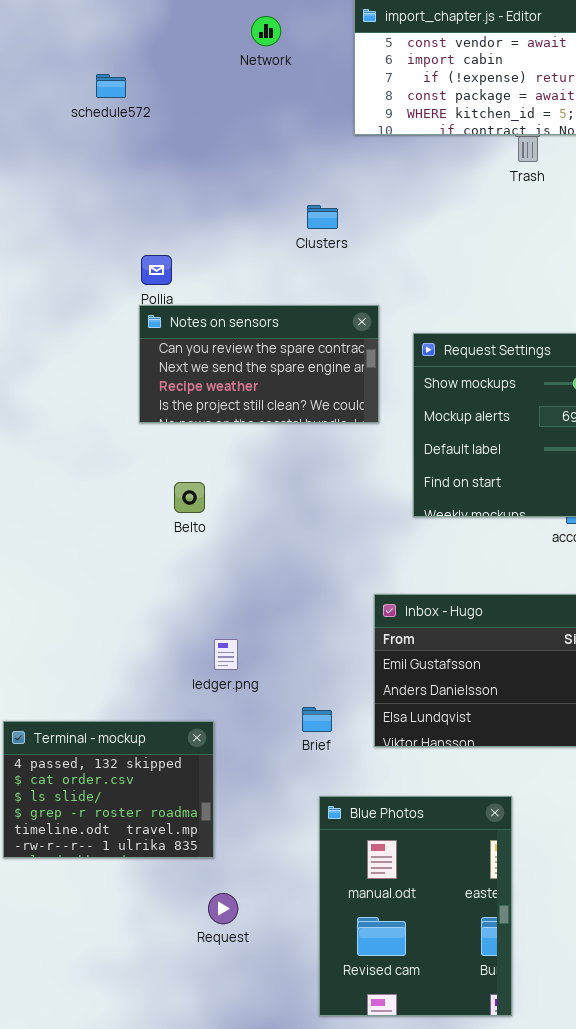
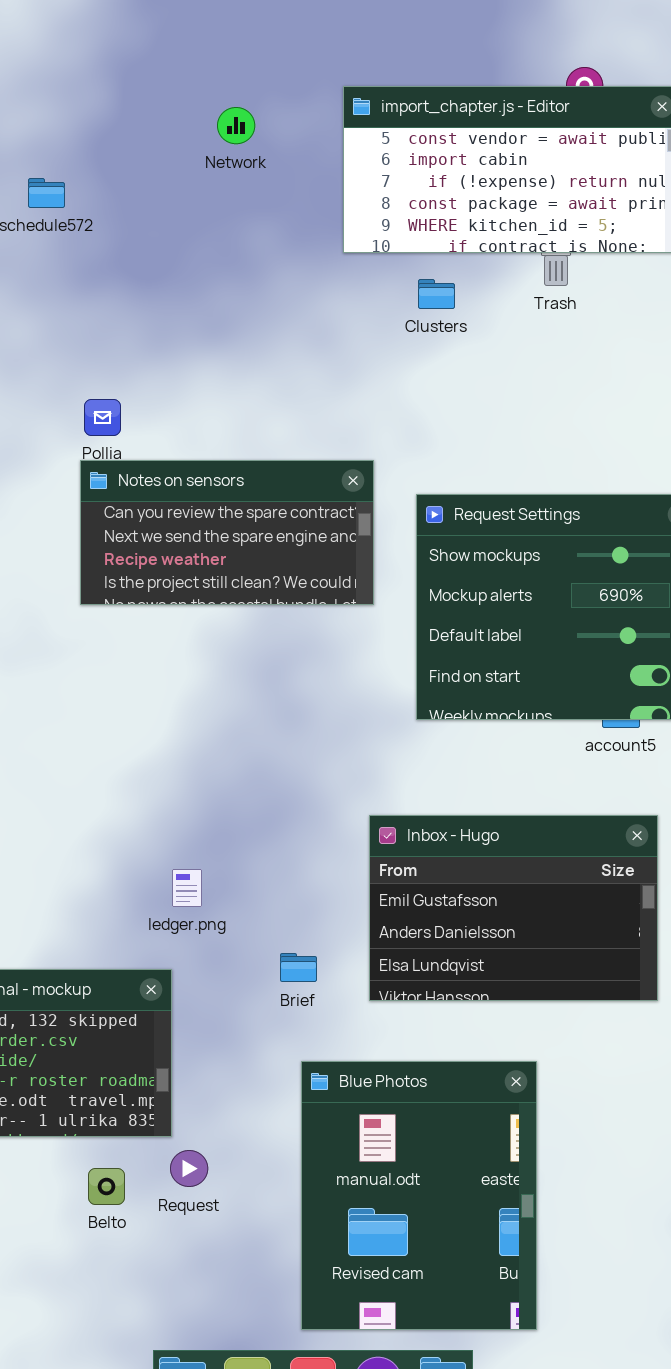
Clusters: [307,205,338,229] -> [418,279,455,309], moved
Belto: [174,482,205,513] -> [88,1168,125,1205], moved
Request: [208,893,238,924] -> [170,1150,208,1187], moved

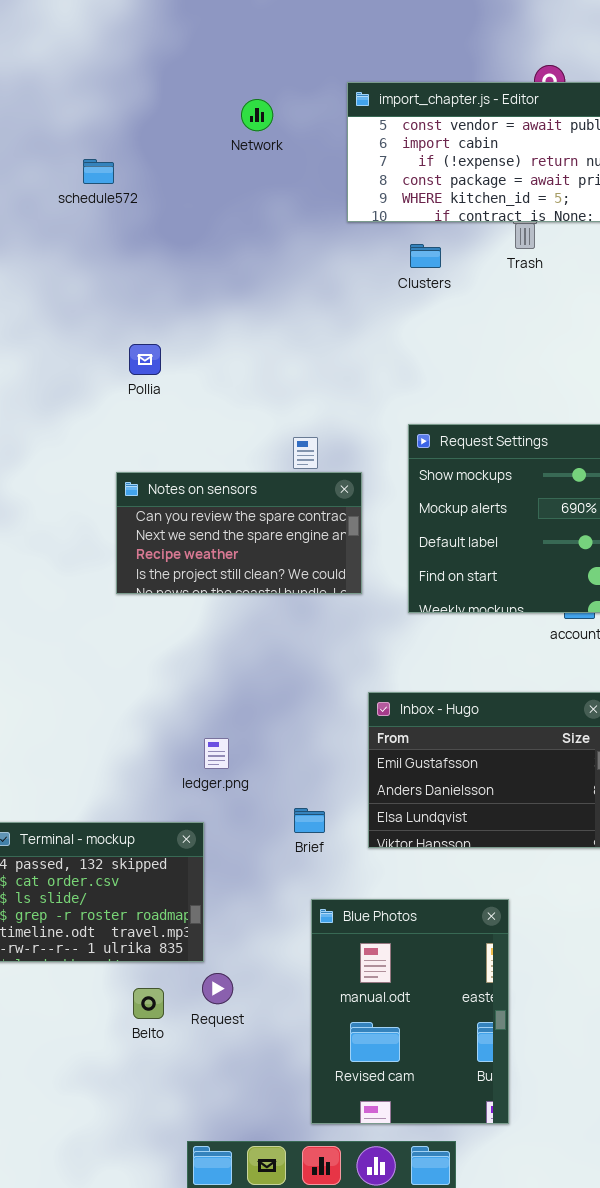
Notes on sensors: [80,460,374,605] -> [116,472,362,594], moved

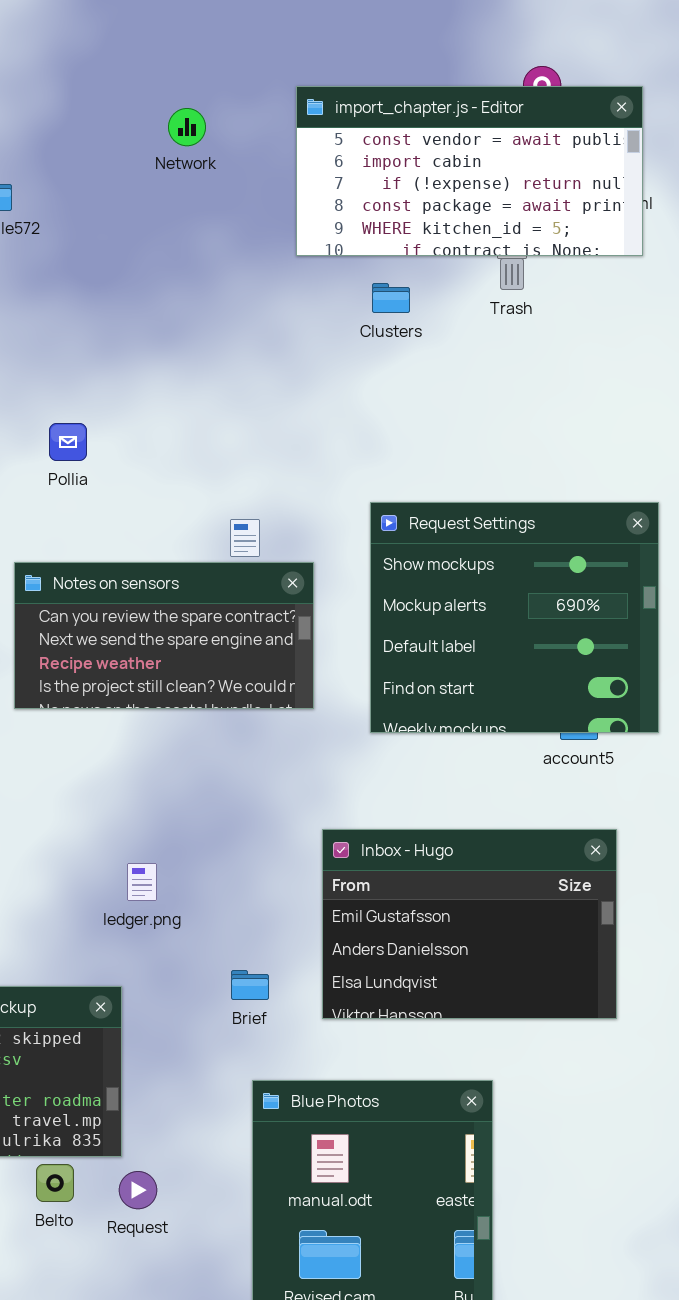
Pollia: [129,344,161,375] -> [49,423,87,461], moved
ledger.png: [204,738,229,769] -> [127,863,157,901], moved
Belto: [133,988,164,1019] -> [36,1164,74,1202], moved

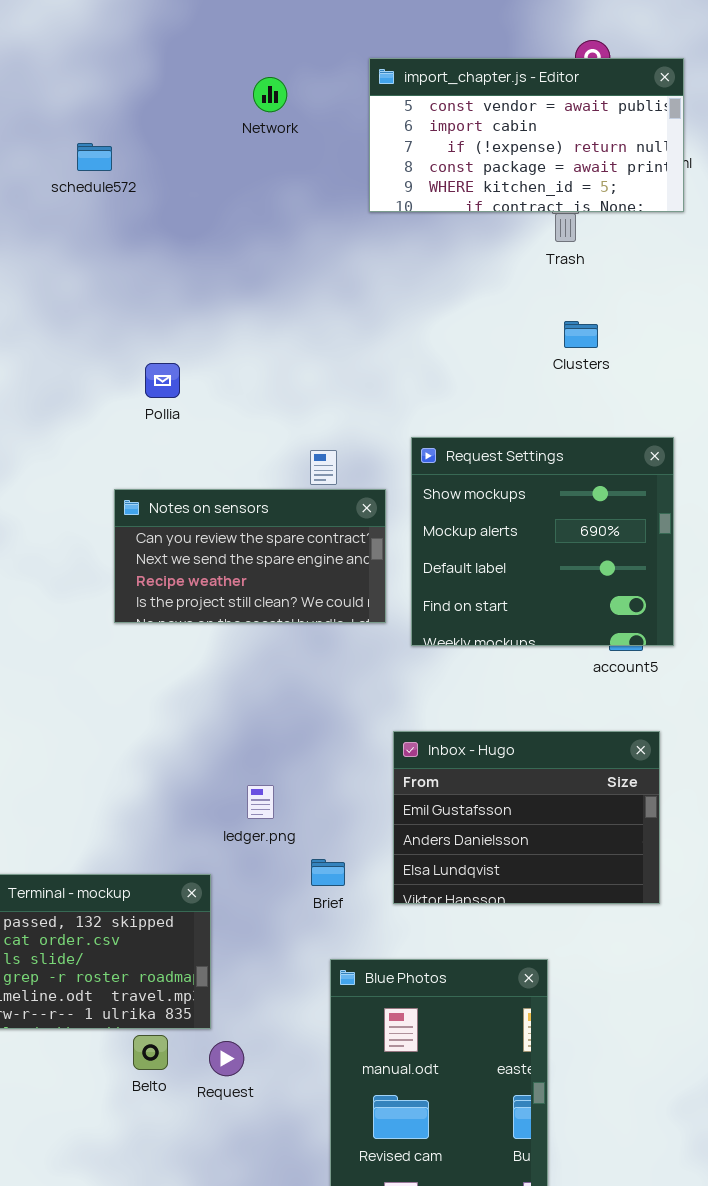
Clusters: [372,283,410,313] -> [564,321,598,348], moved
Request Settings: [370,502,659,733] -> [411,437,674,646], moved
ledger.png: [127,863,157,901] -> [247,785,274,819], moved

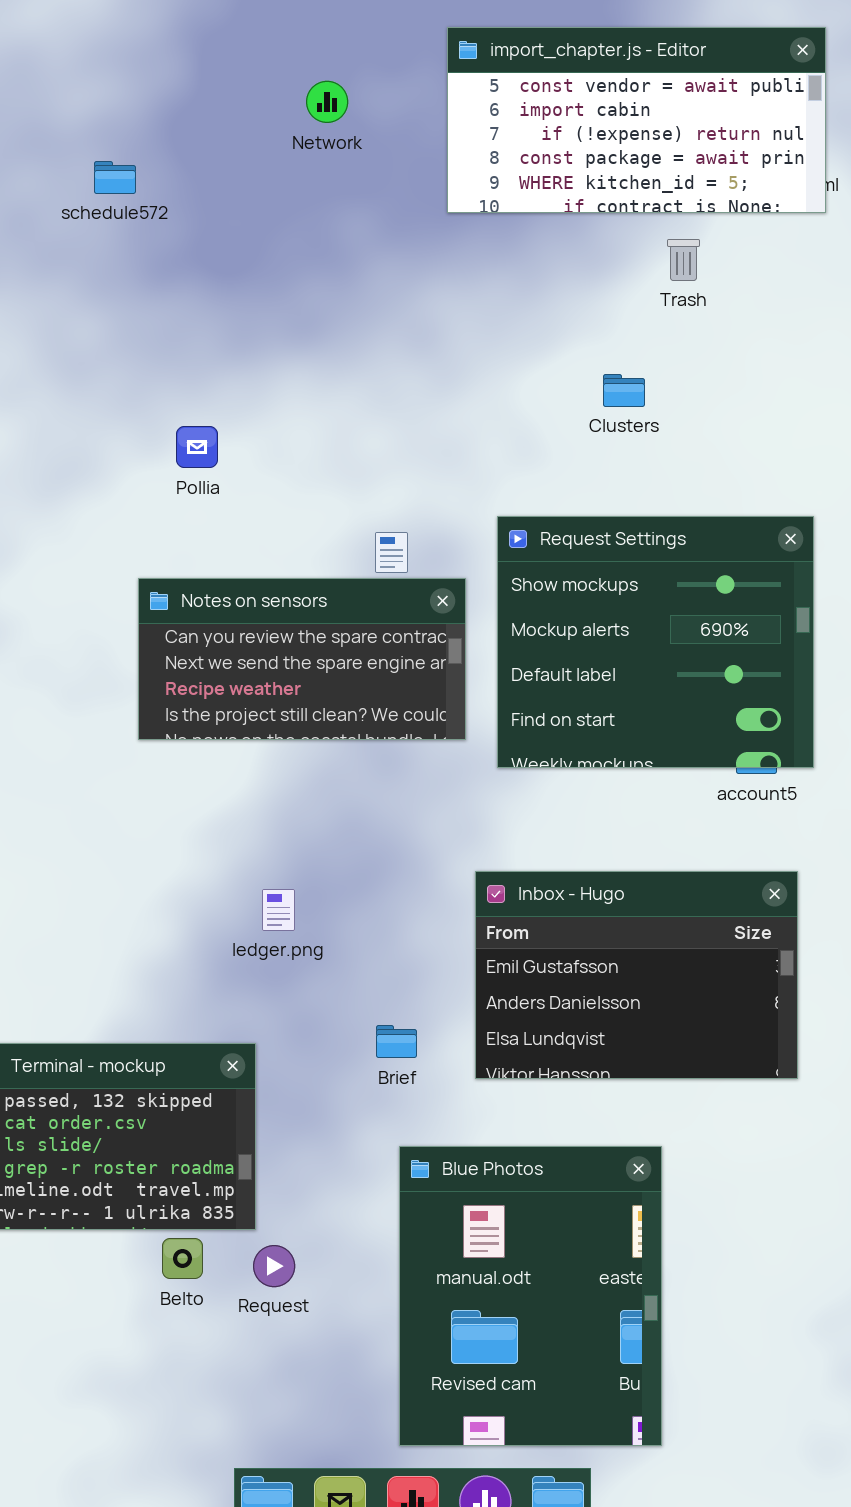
import_chapter.js - Editor: [369,58,684,212] -> [447,27,826,213], moved
Clusters: [564,321,598,348] -> [603,374,645,407], moved
ledger.png: [247,785,274,819] -> [262,889,295,931], moved

